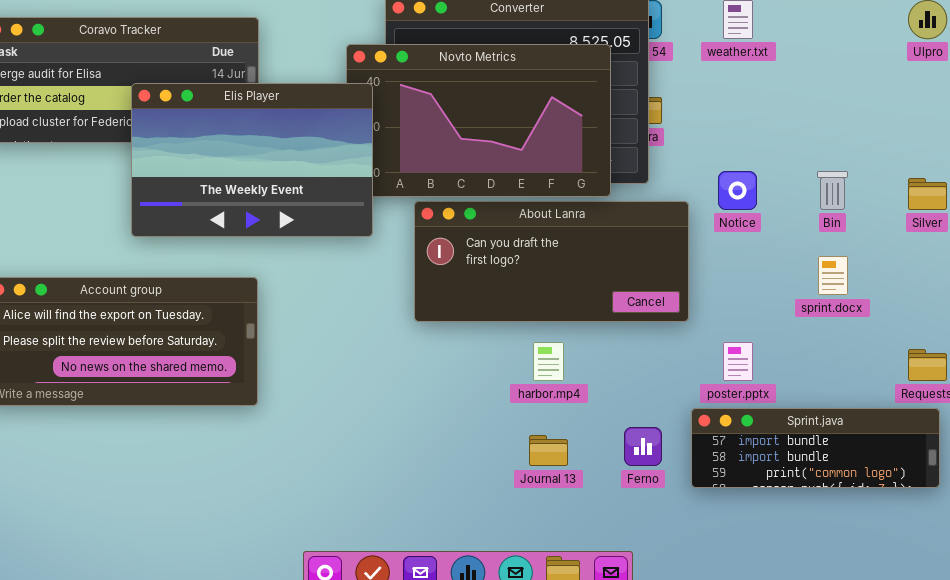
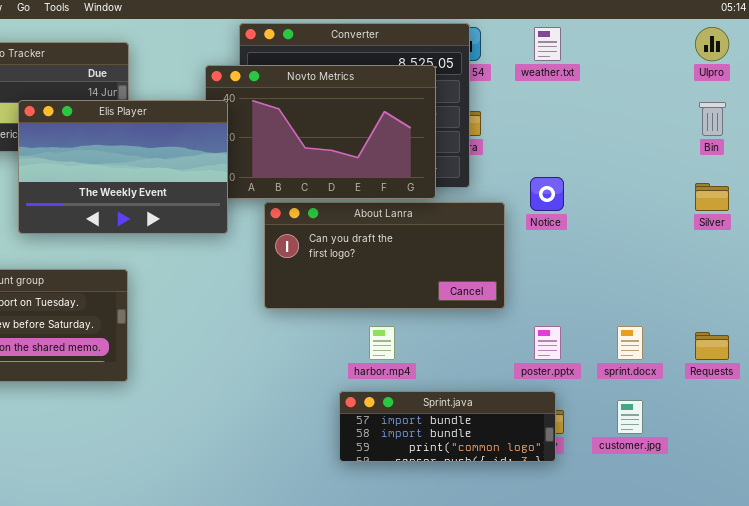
Bin: [817,171,848,210] -> [699,102,726,136], moved
sprint.docx: [818,256,848,295] -> [617,326,643,360], moved
Sprint.java: [691,408,940,488] -> [339,391,556,462], moved

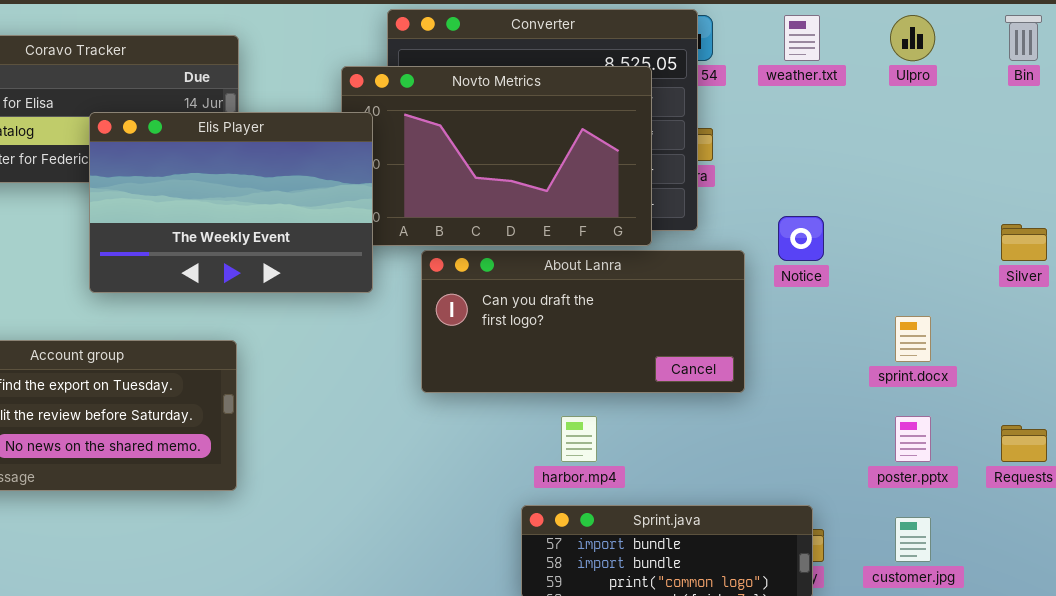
Ulpro: [695,27,729,61] -> [890,15,935,61], moved
Bin: [699,102,726,136] -> [1005,15,1042,61], moved
poster.pptx: [534,326,561,360] -> [895,416,931,462], moved
sprint.docx: [617,326,643,360] -> [895,316,931,362], moved

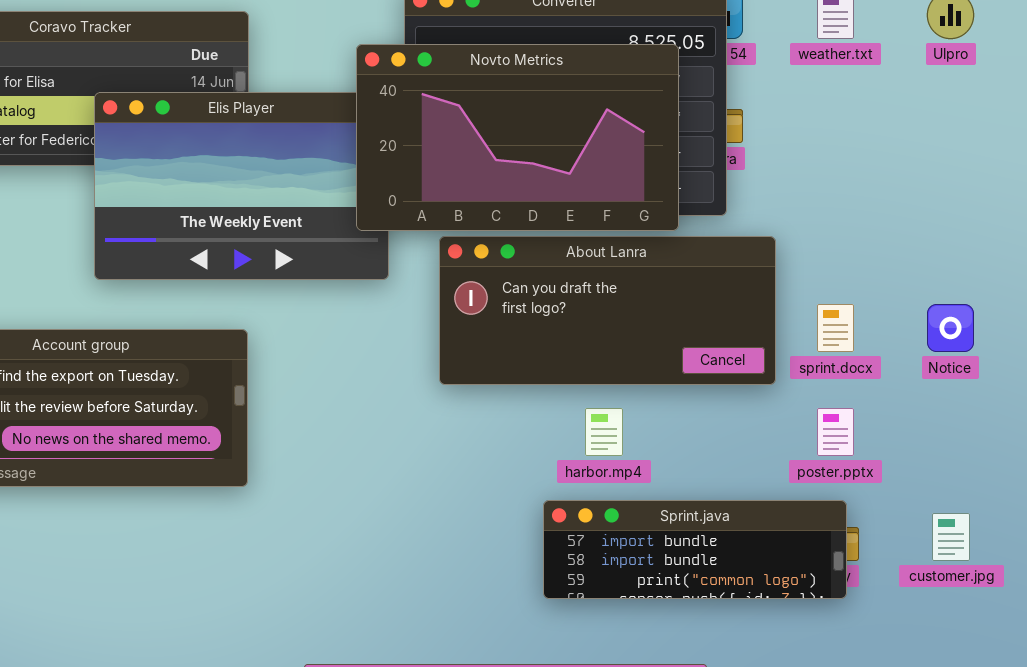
Novto Metrics: [341,66,652,246] -> [356,44,679,231], raised
Notice: [778,216,824,261] -> [927,304,974,352], moved
sprint.docx: [895,316,931,362] -> [817,304,854,352], moved
poster.pptx: [895,416,931,462] -> [817,408,854,456], moved

